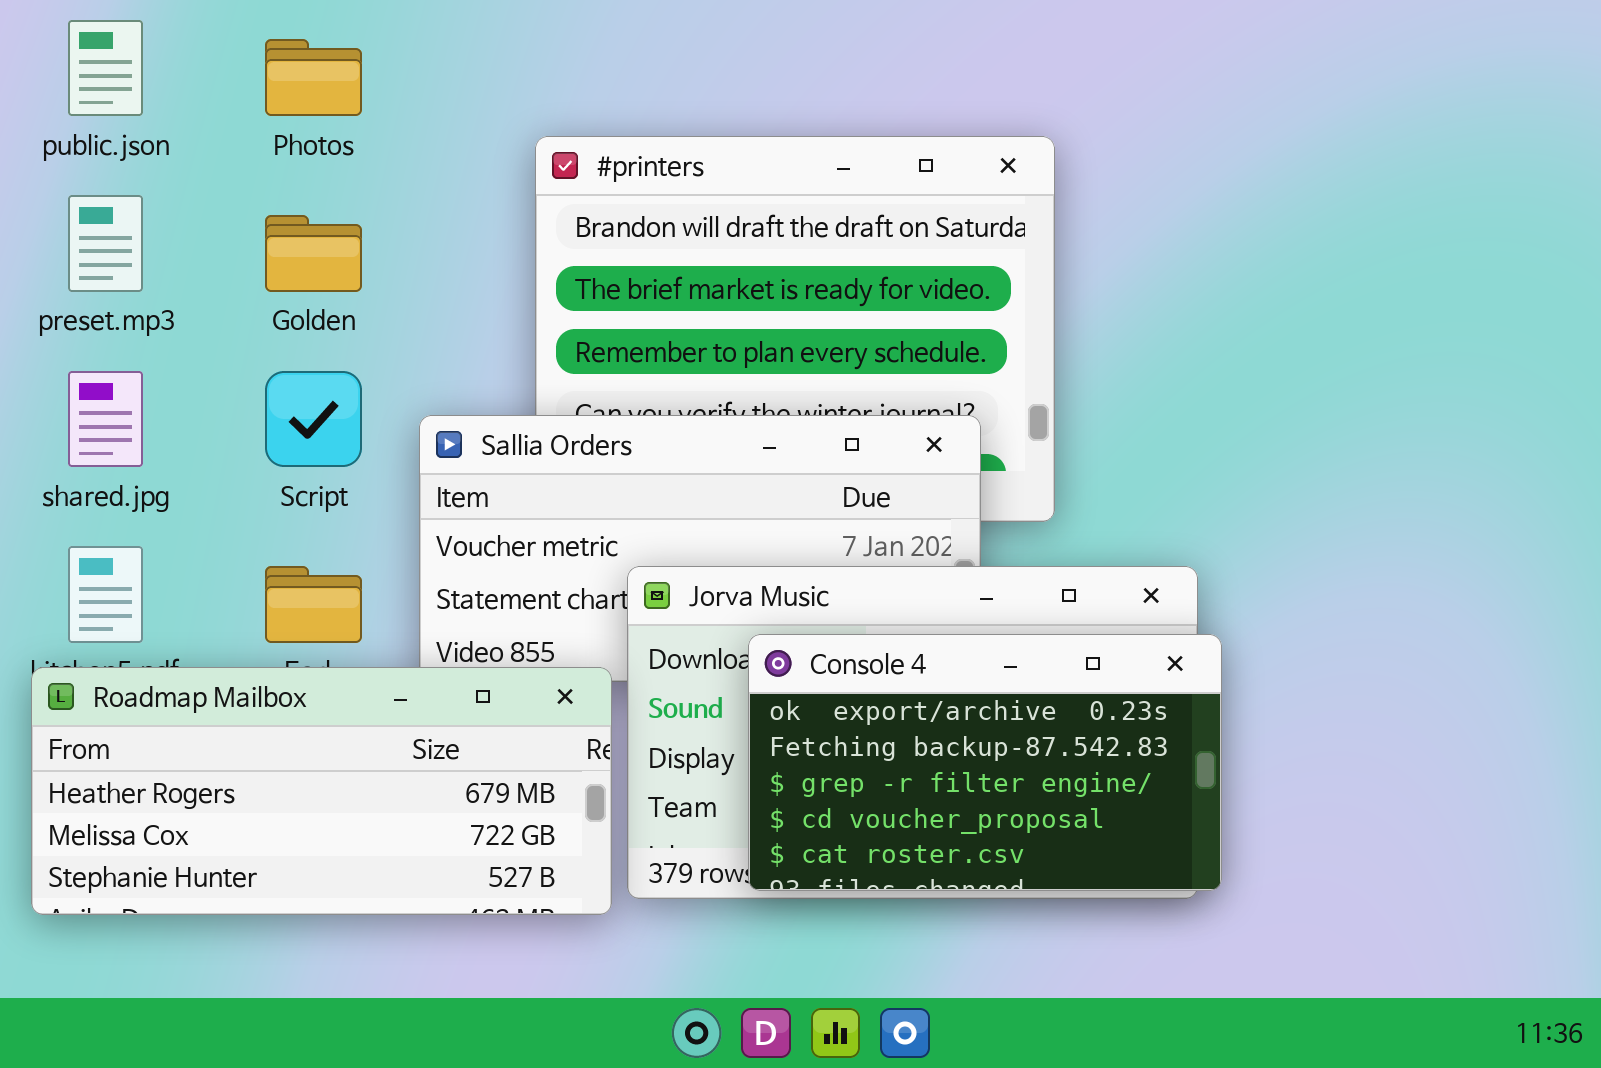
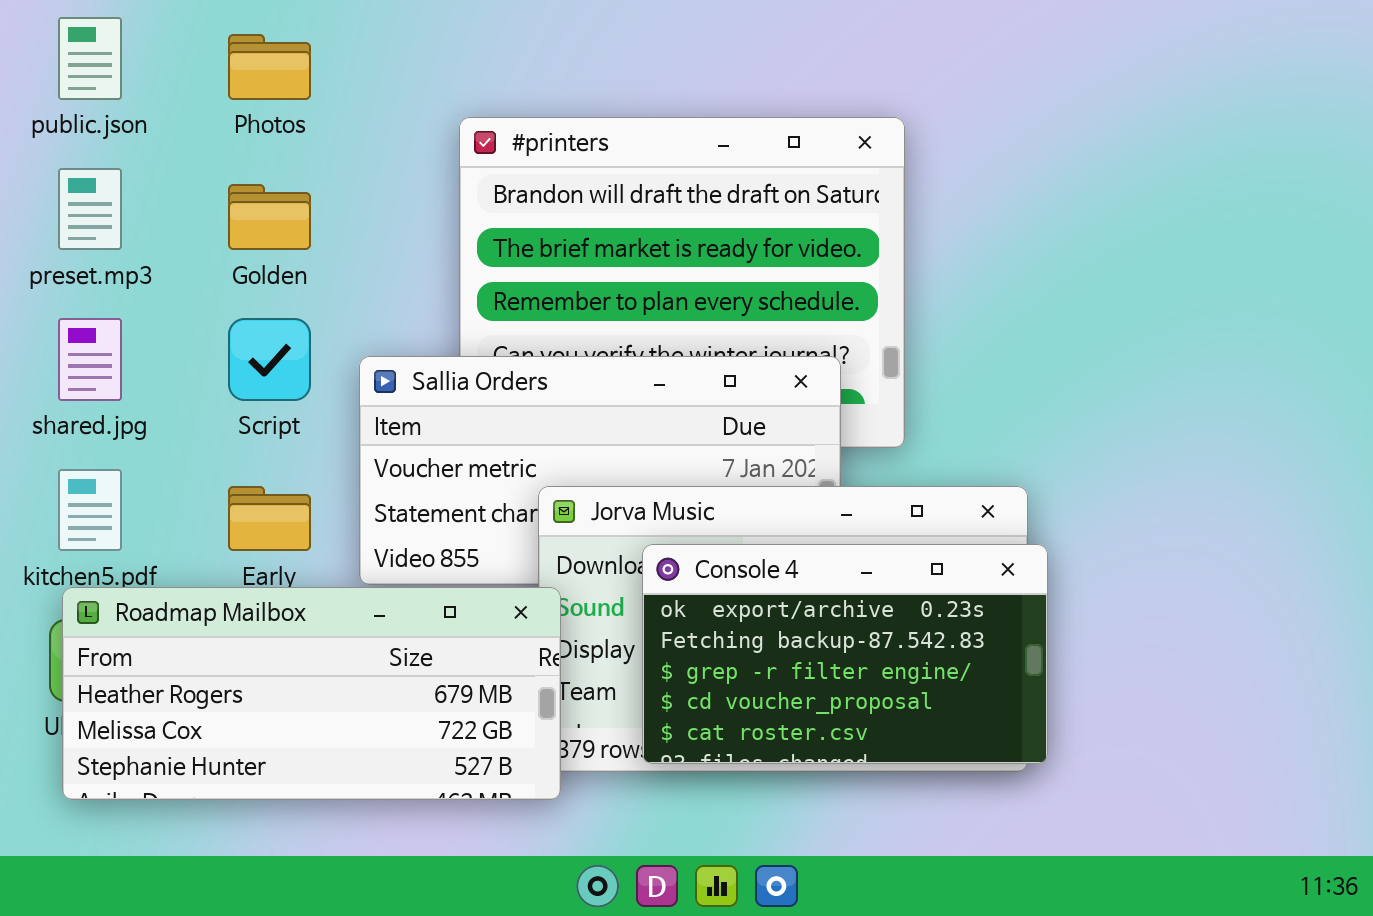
Roadmap Mailbox: [31,667,612,915] -> [62,587,561,800], moved

